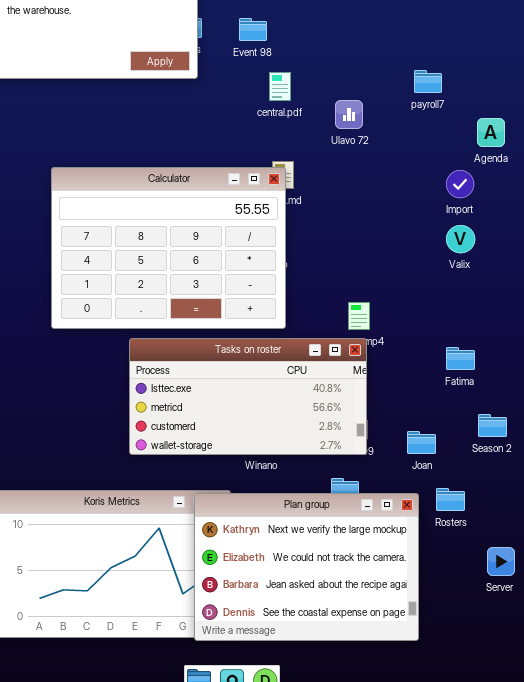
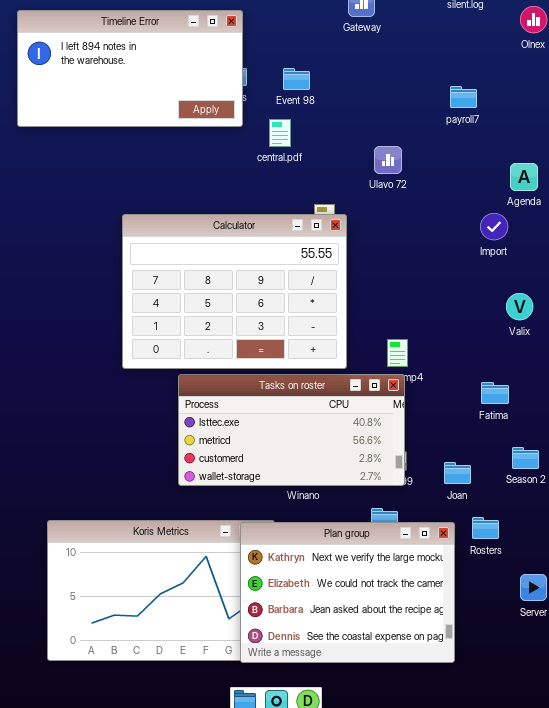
payroll7: [414,70,442,93] -> [450,86,477,108], moved
central.pdf: [269,72,291,101] -> [269,119,291,147], moved
Calculator: [51,167,286,329] -> [122,214,347,369], moved
Valix: [446,225,475,253] -> [506,293,533,320], moved

